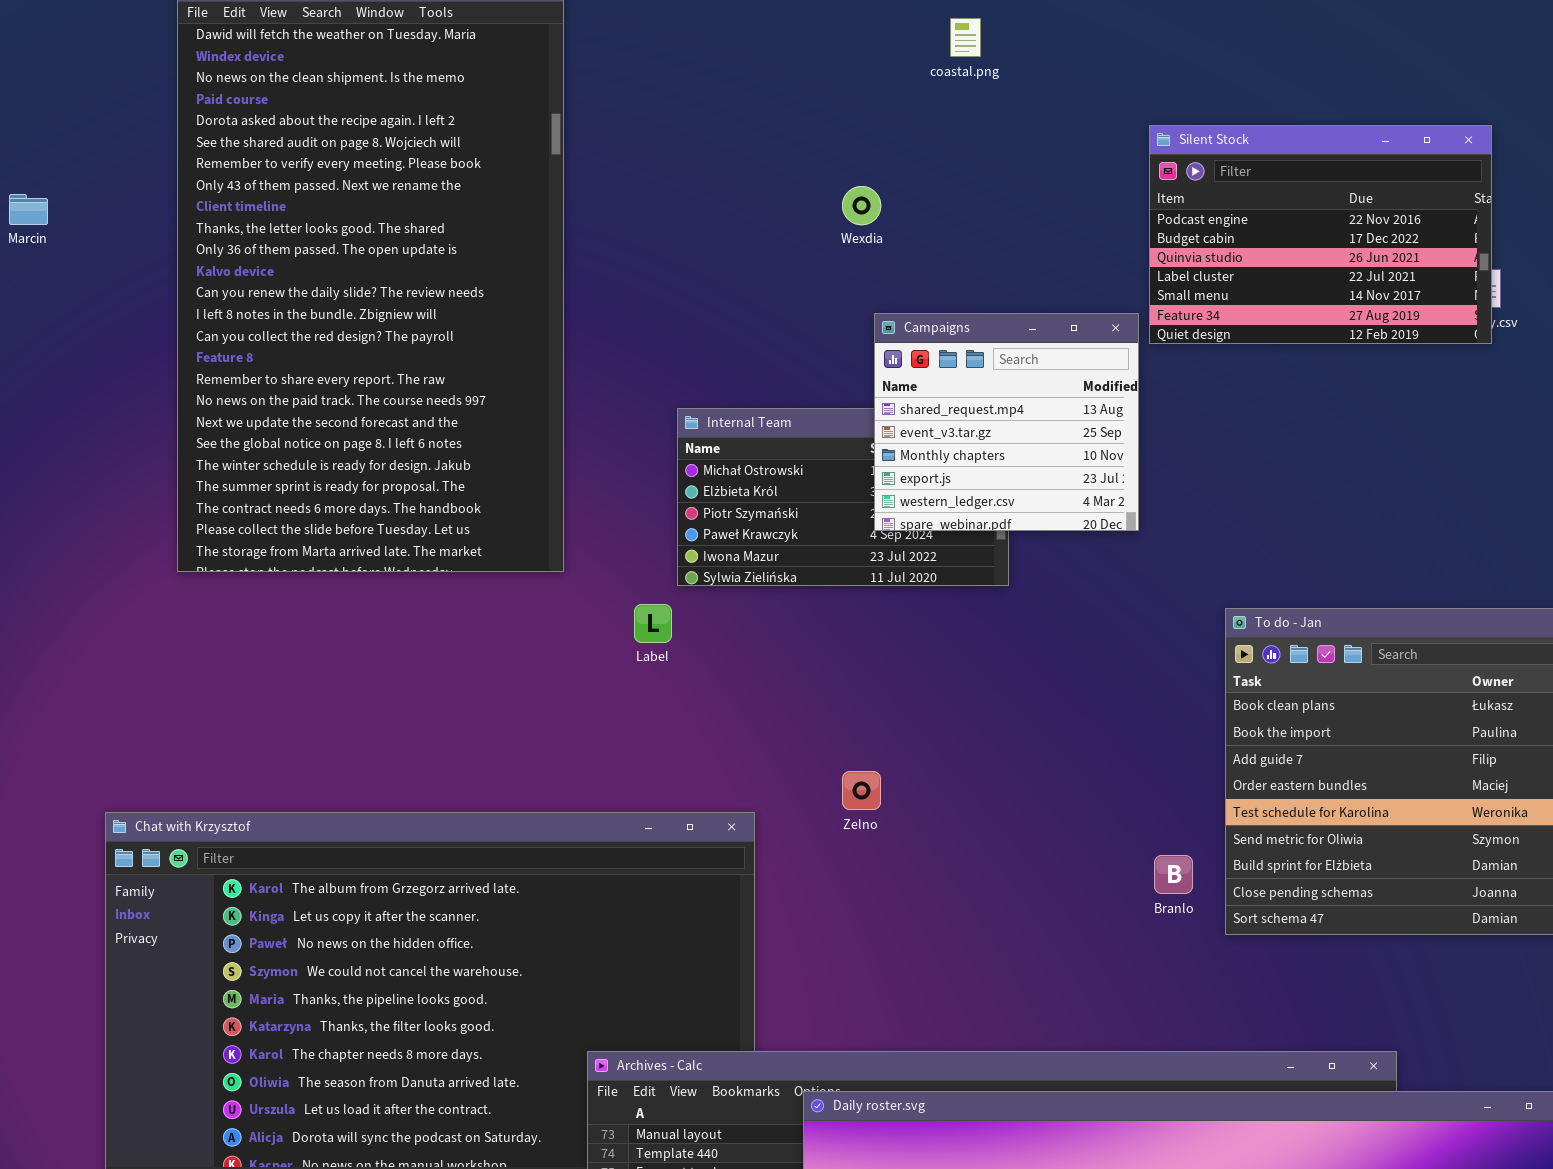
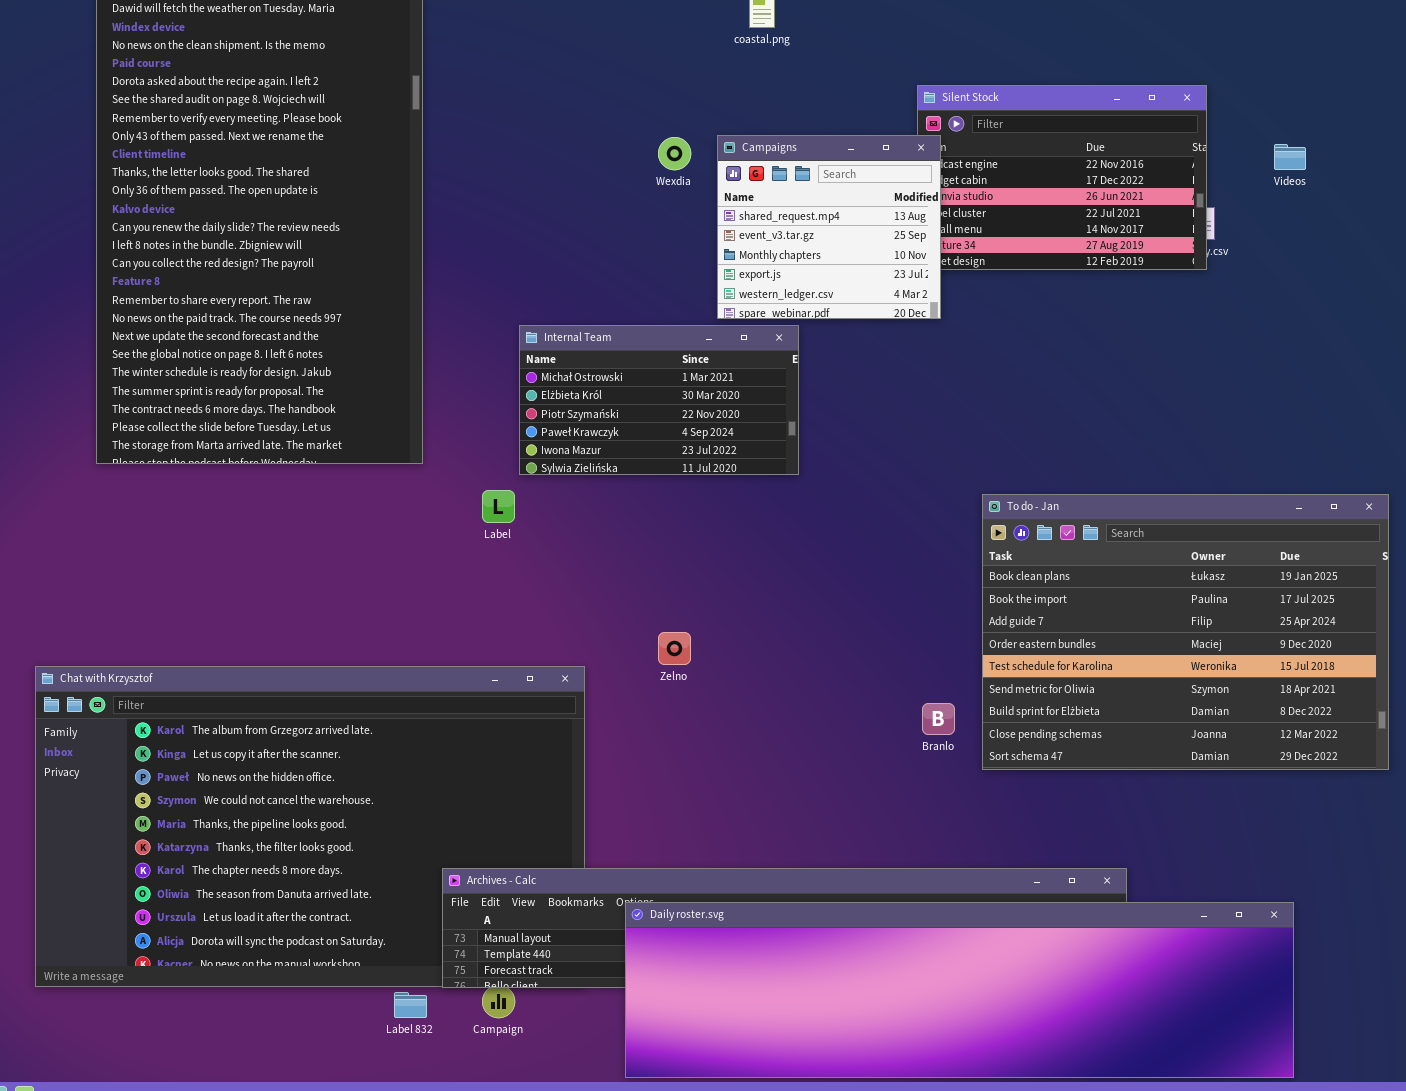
Campaigns: [874,313,1139,531] -> [717,135,941,319], moved

